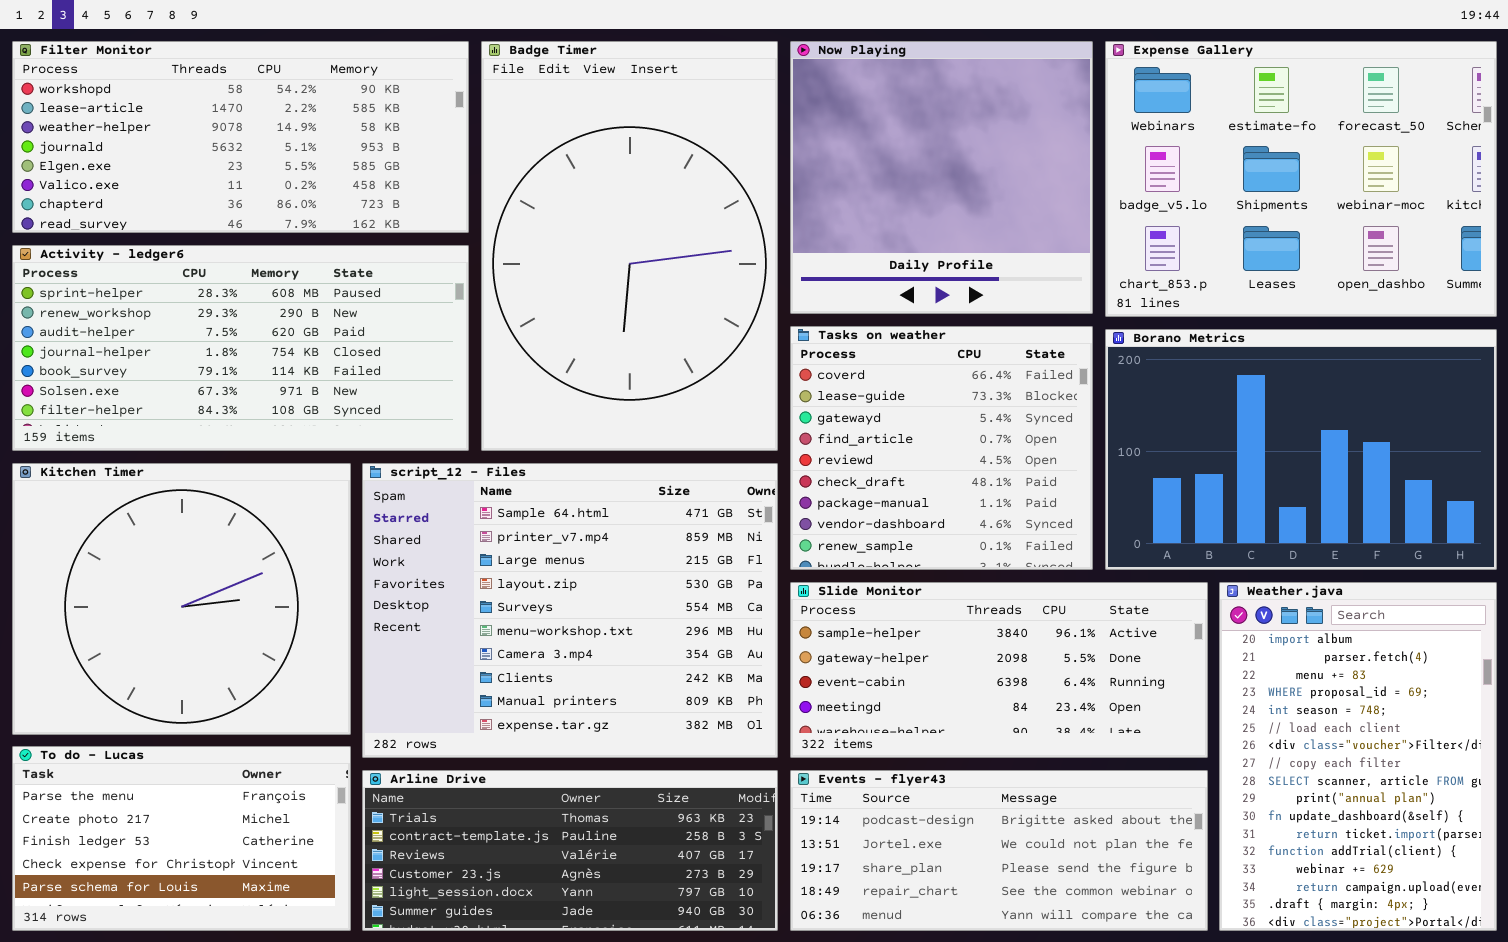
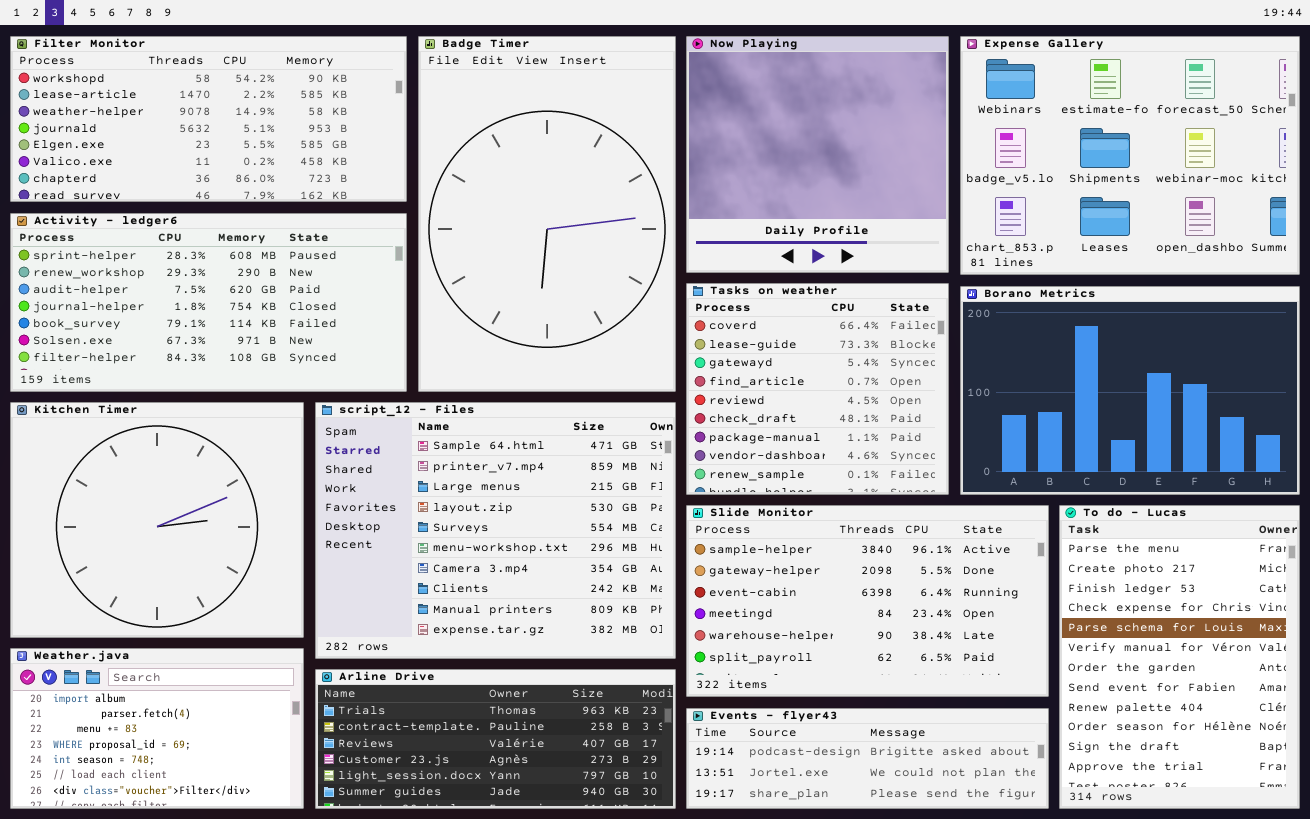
Slide Monitor: [790,582,1208,758] -> [686,505,1049,697], resized
Weather.java: [1219,582,1497,931] -> [10,648,304,809], moved, resized
To do - Lucas: [12,746,351,931] -> [1059,505,1300,809], moved, resized
Events - flyer43: [790,770,1208,931] -> [686,708,1049,809], resized

